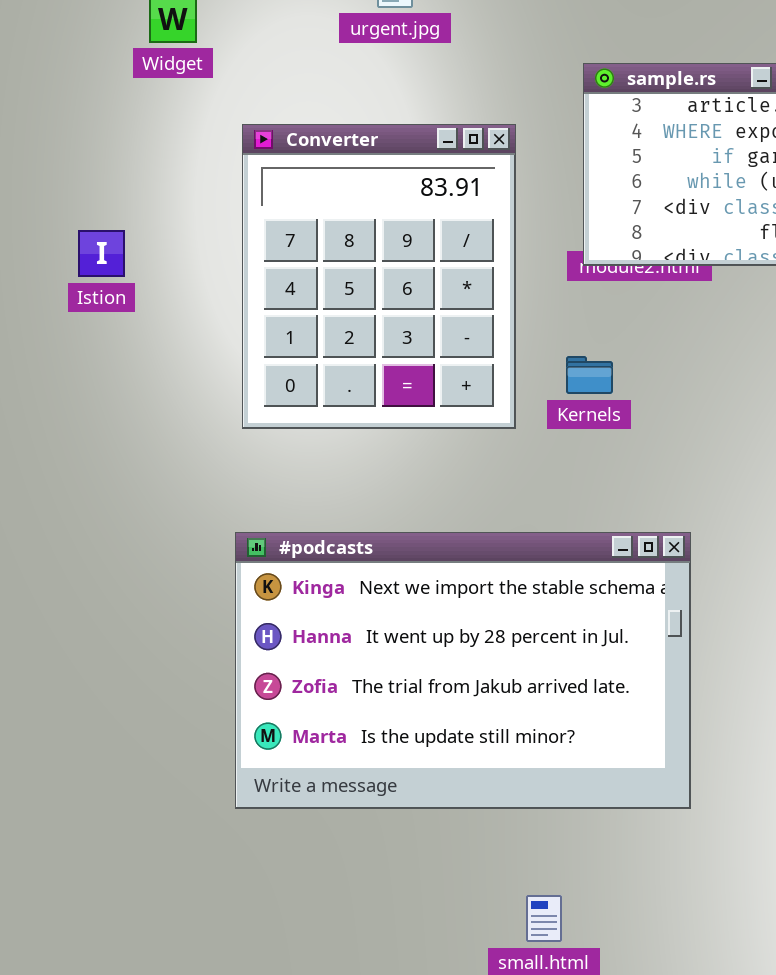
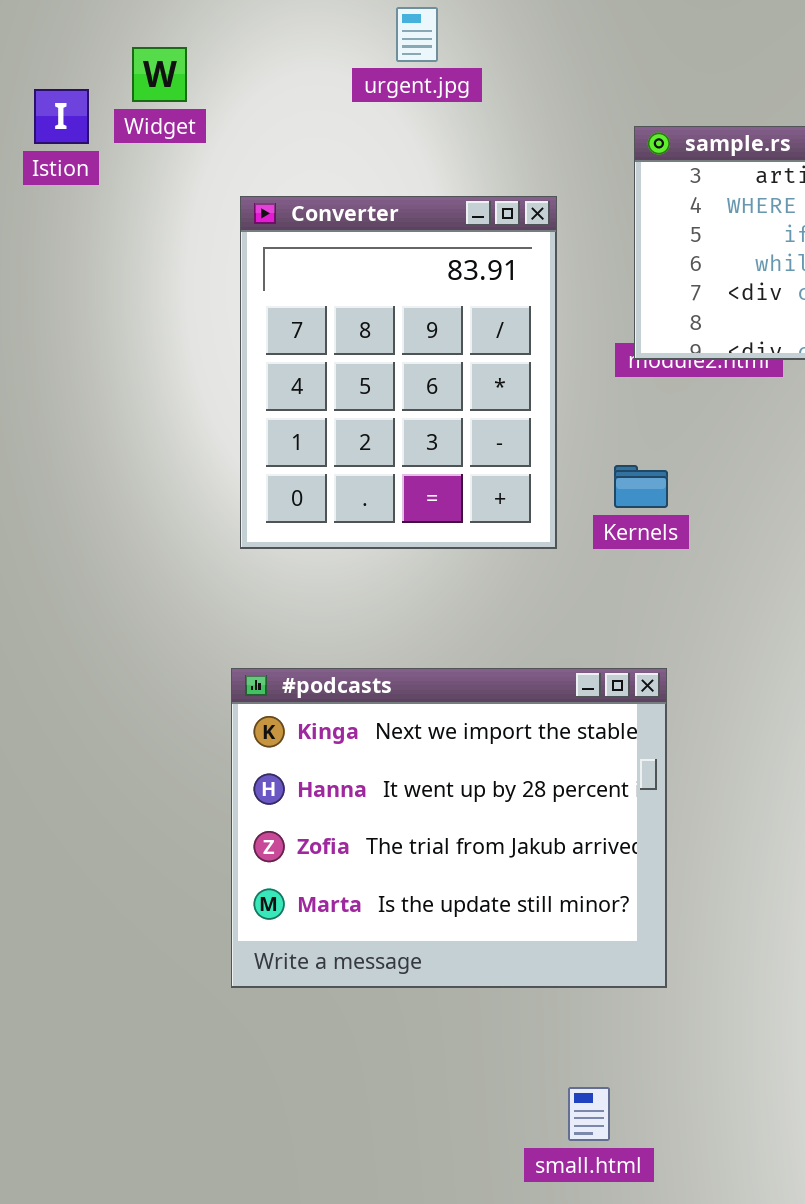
Istion: [78,230,125,277] -> [34,89,89,144], moved
#podcasts: [235,532,691,809] -> [231,668,667,988], resized

